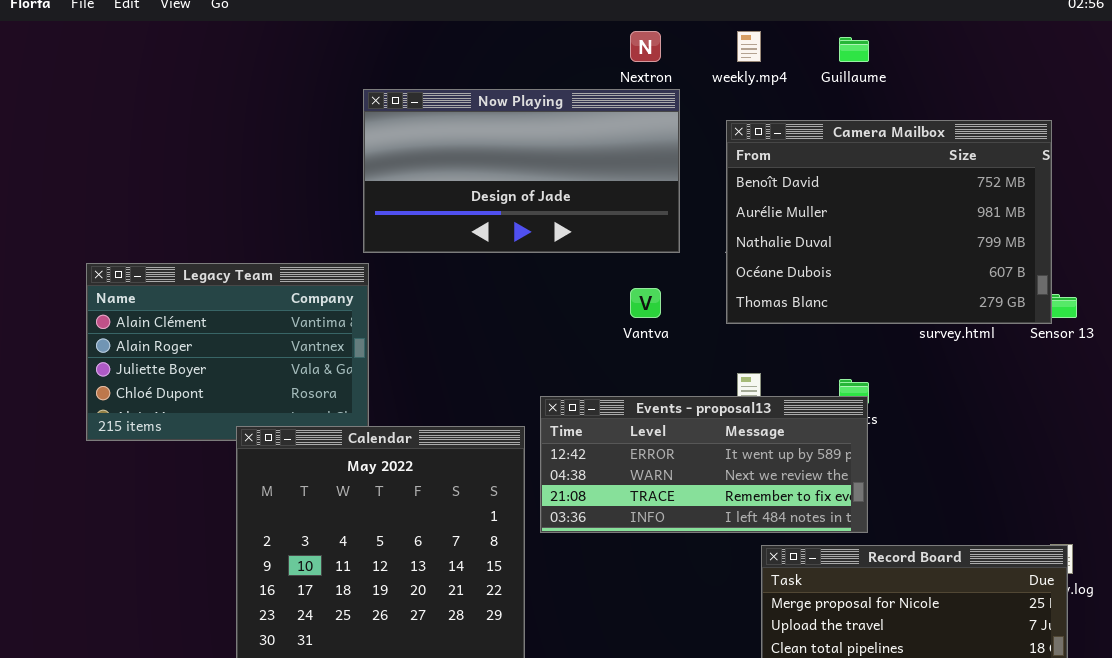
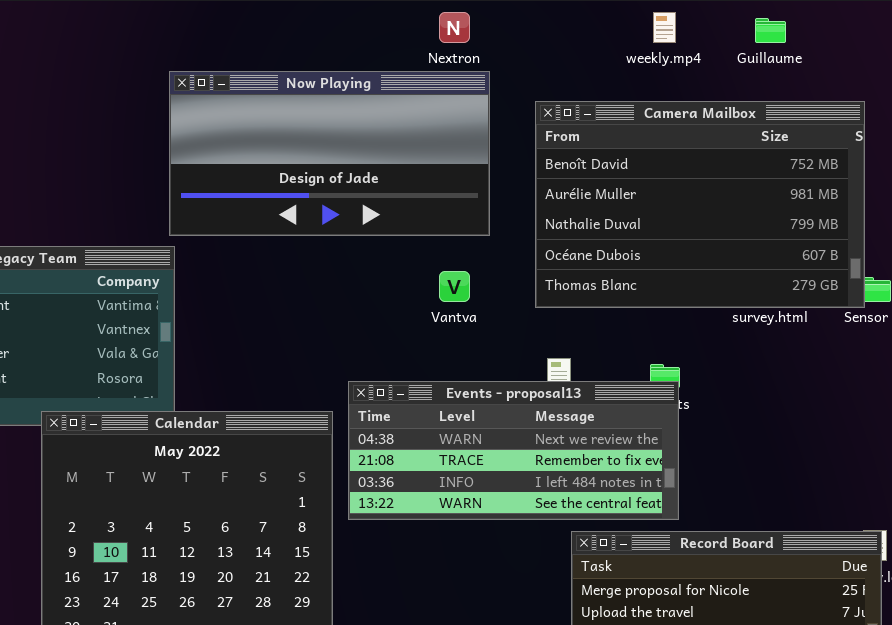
weekly.mp4: [737,31,761,62] -> [653,12,676,43], moved
Guillaume: [839,37,869,62] -> [755,18,786,43], moved
Events - proposal13: [540,396,868,533] -> [348,381,679,520], scrolled down 1 row

